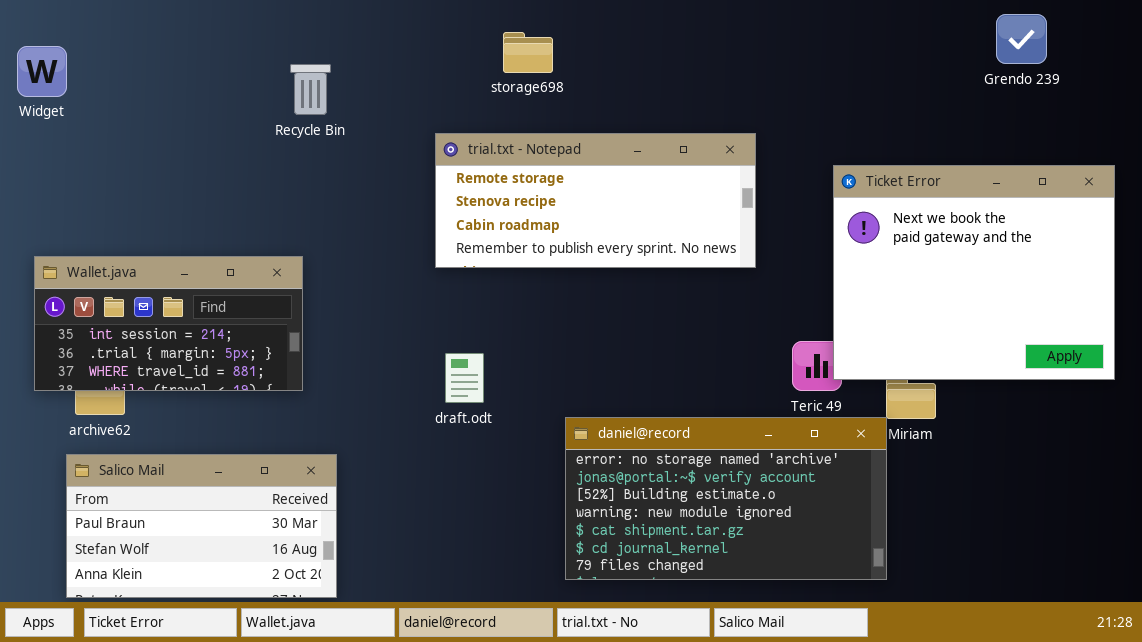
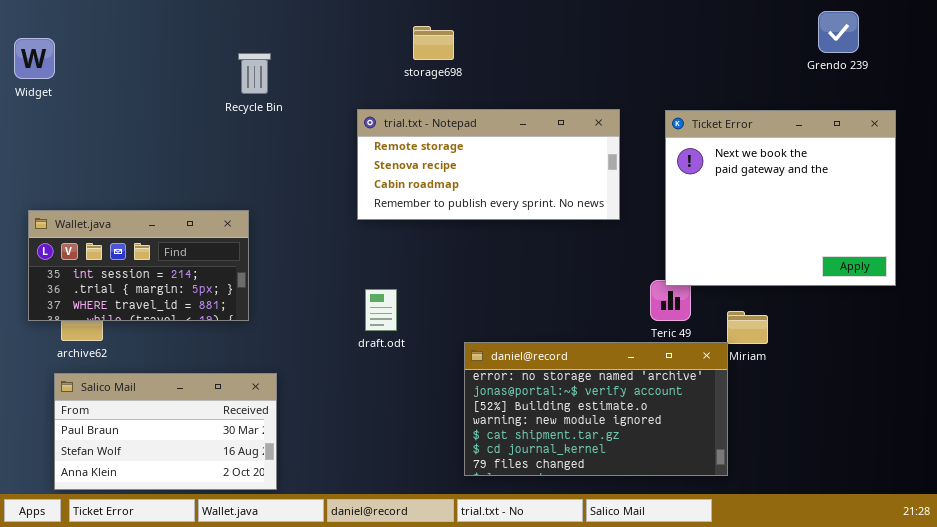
Ticket Error: [833,165,1115,380] -> [665,110,896,286], moved

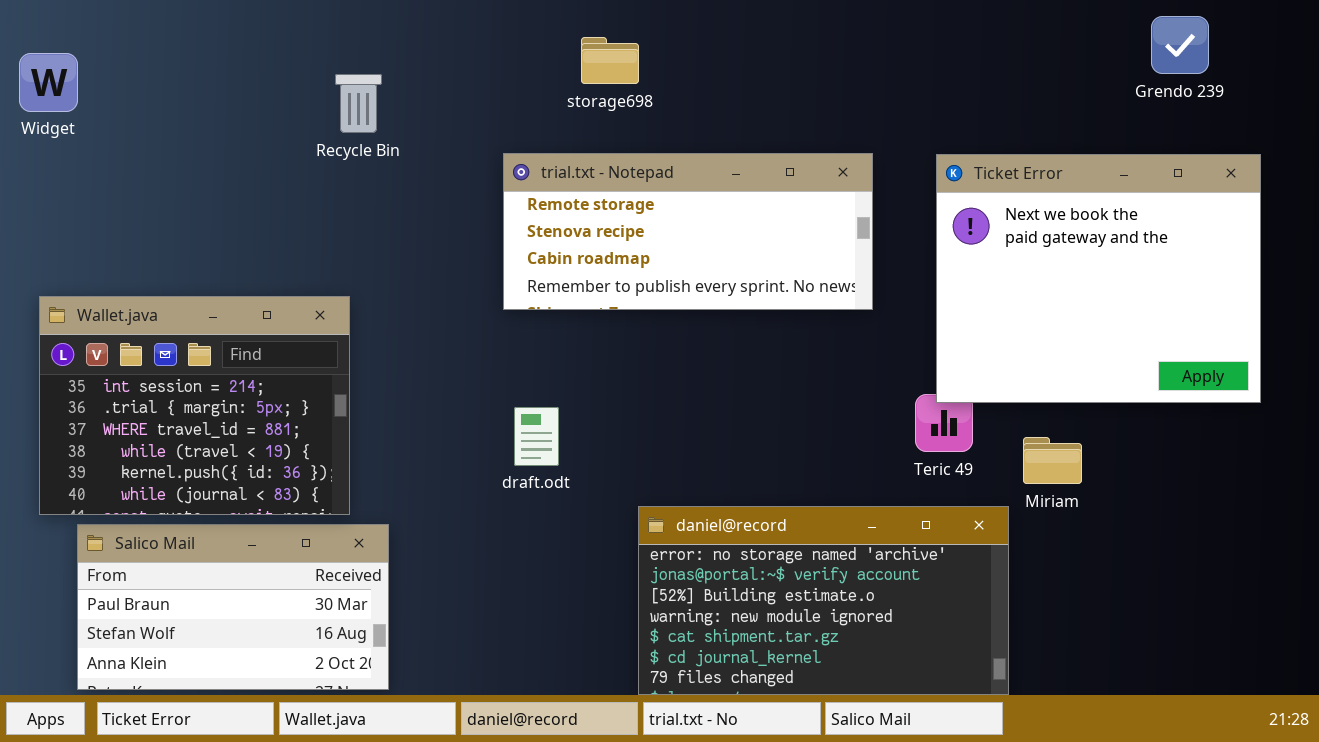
Wallet.java: [28,210,249,321] -> [39,296,350,515], resized
daniel@record: [464,342,728,476] -> [638,506,1009,695], moved

